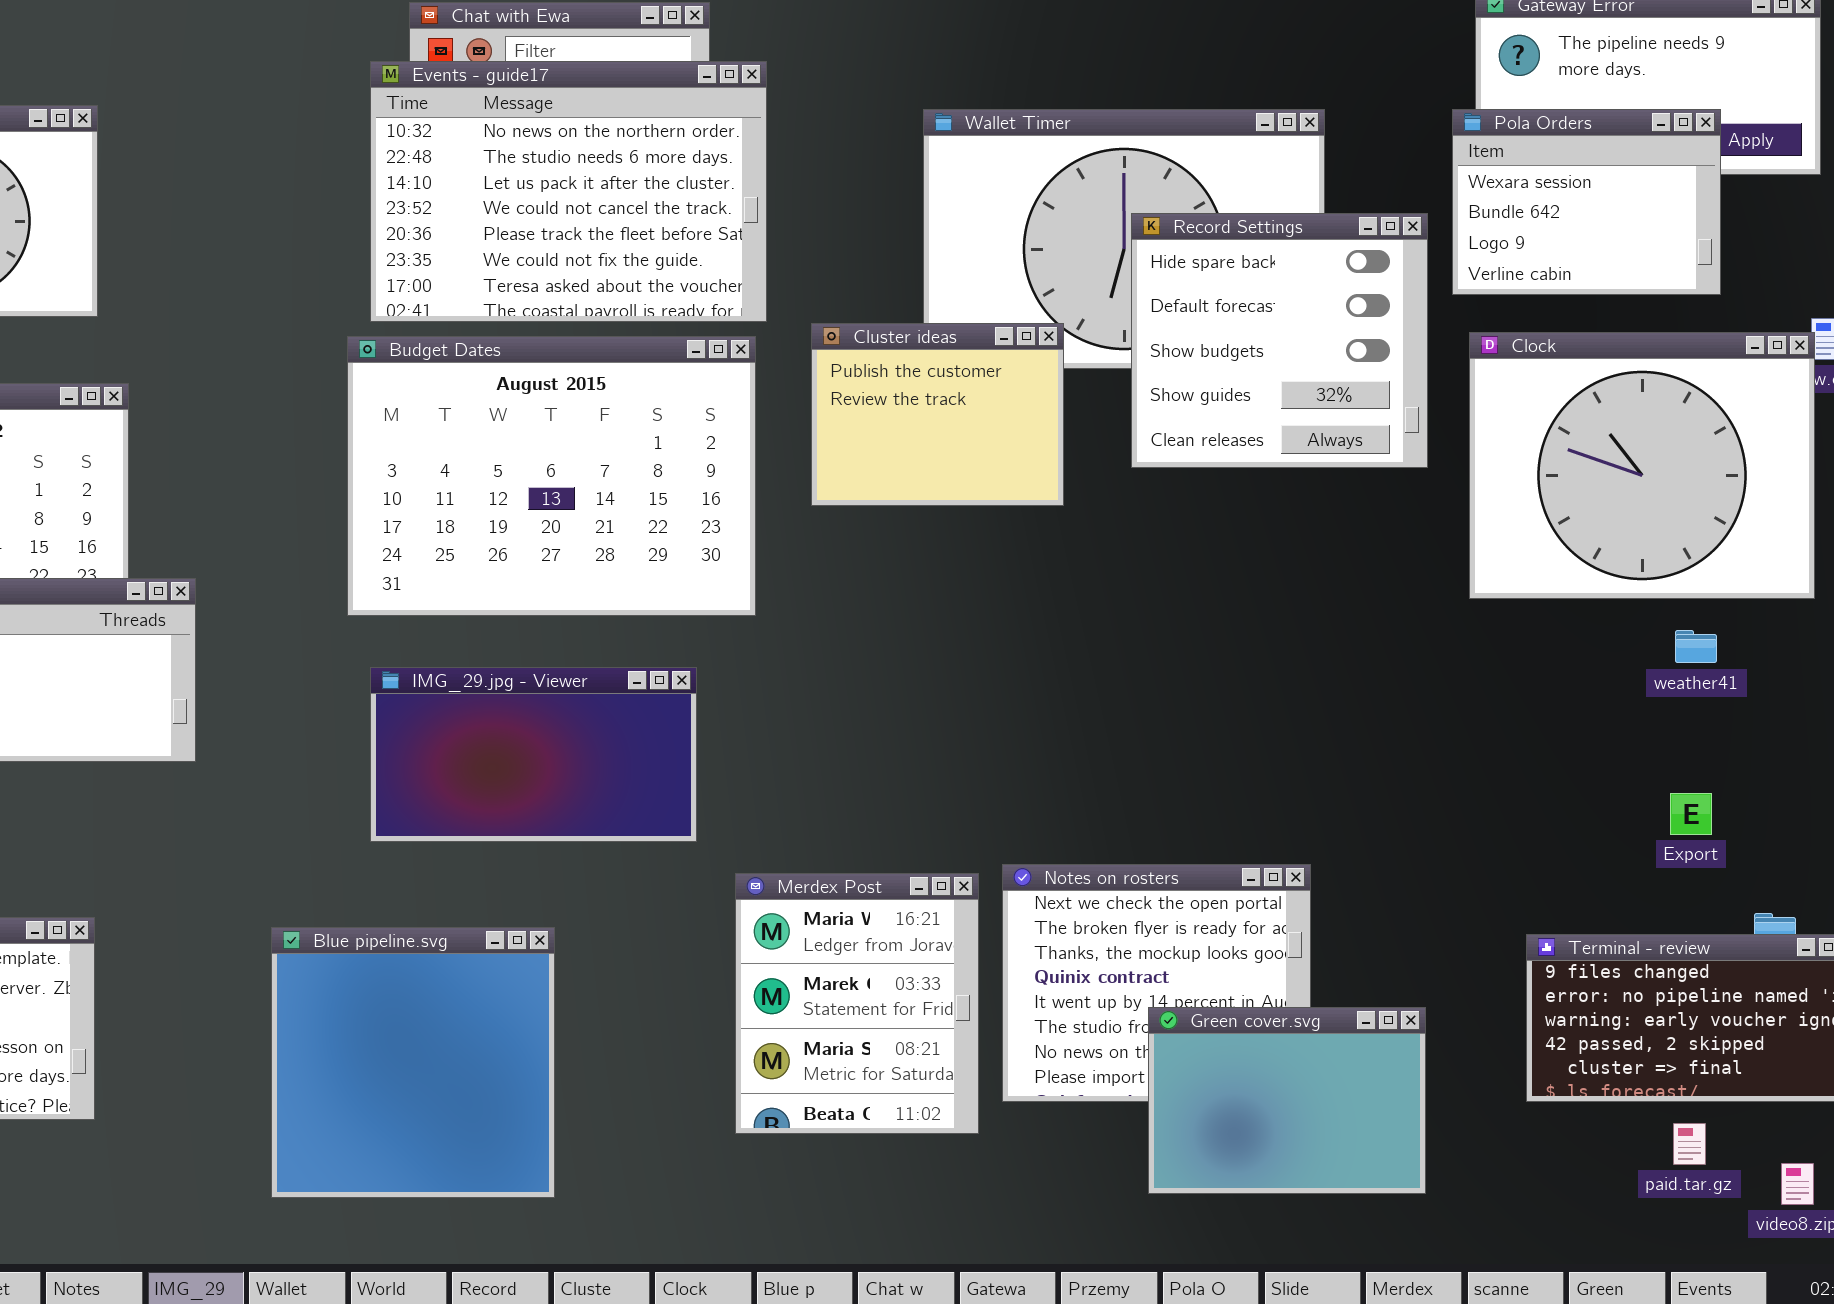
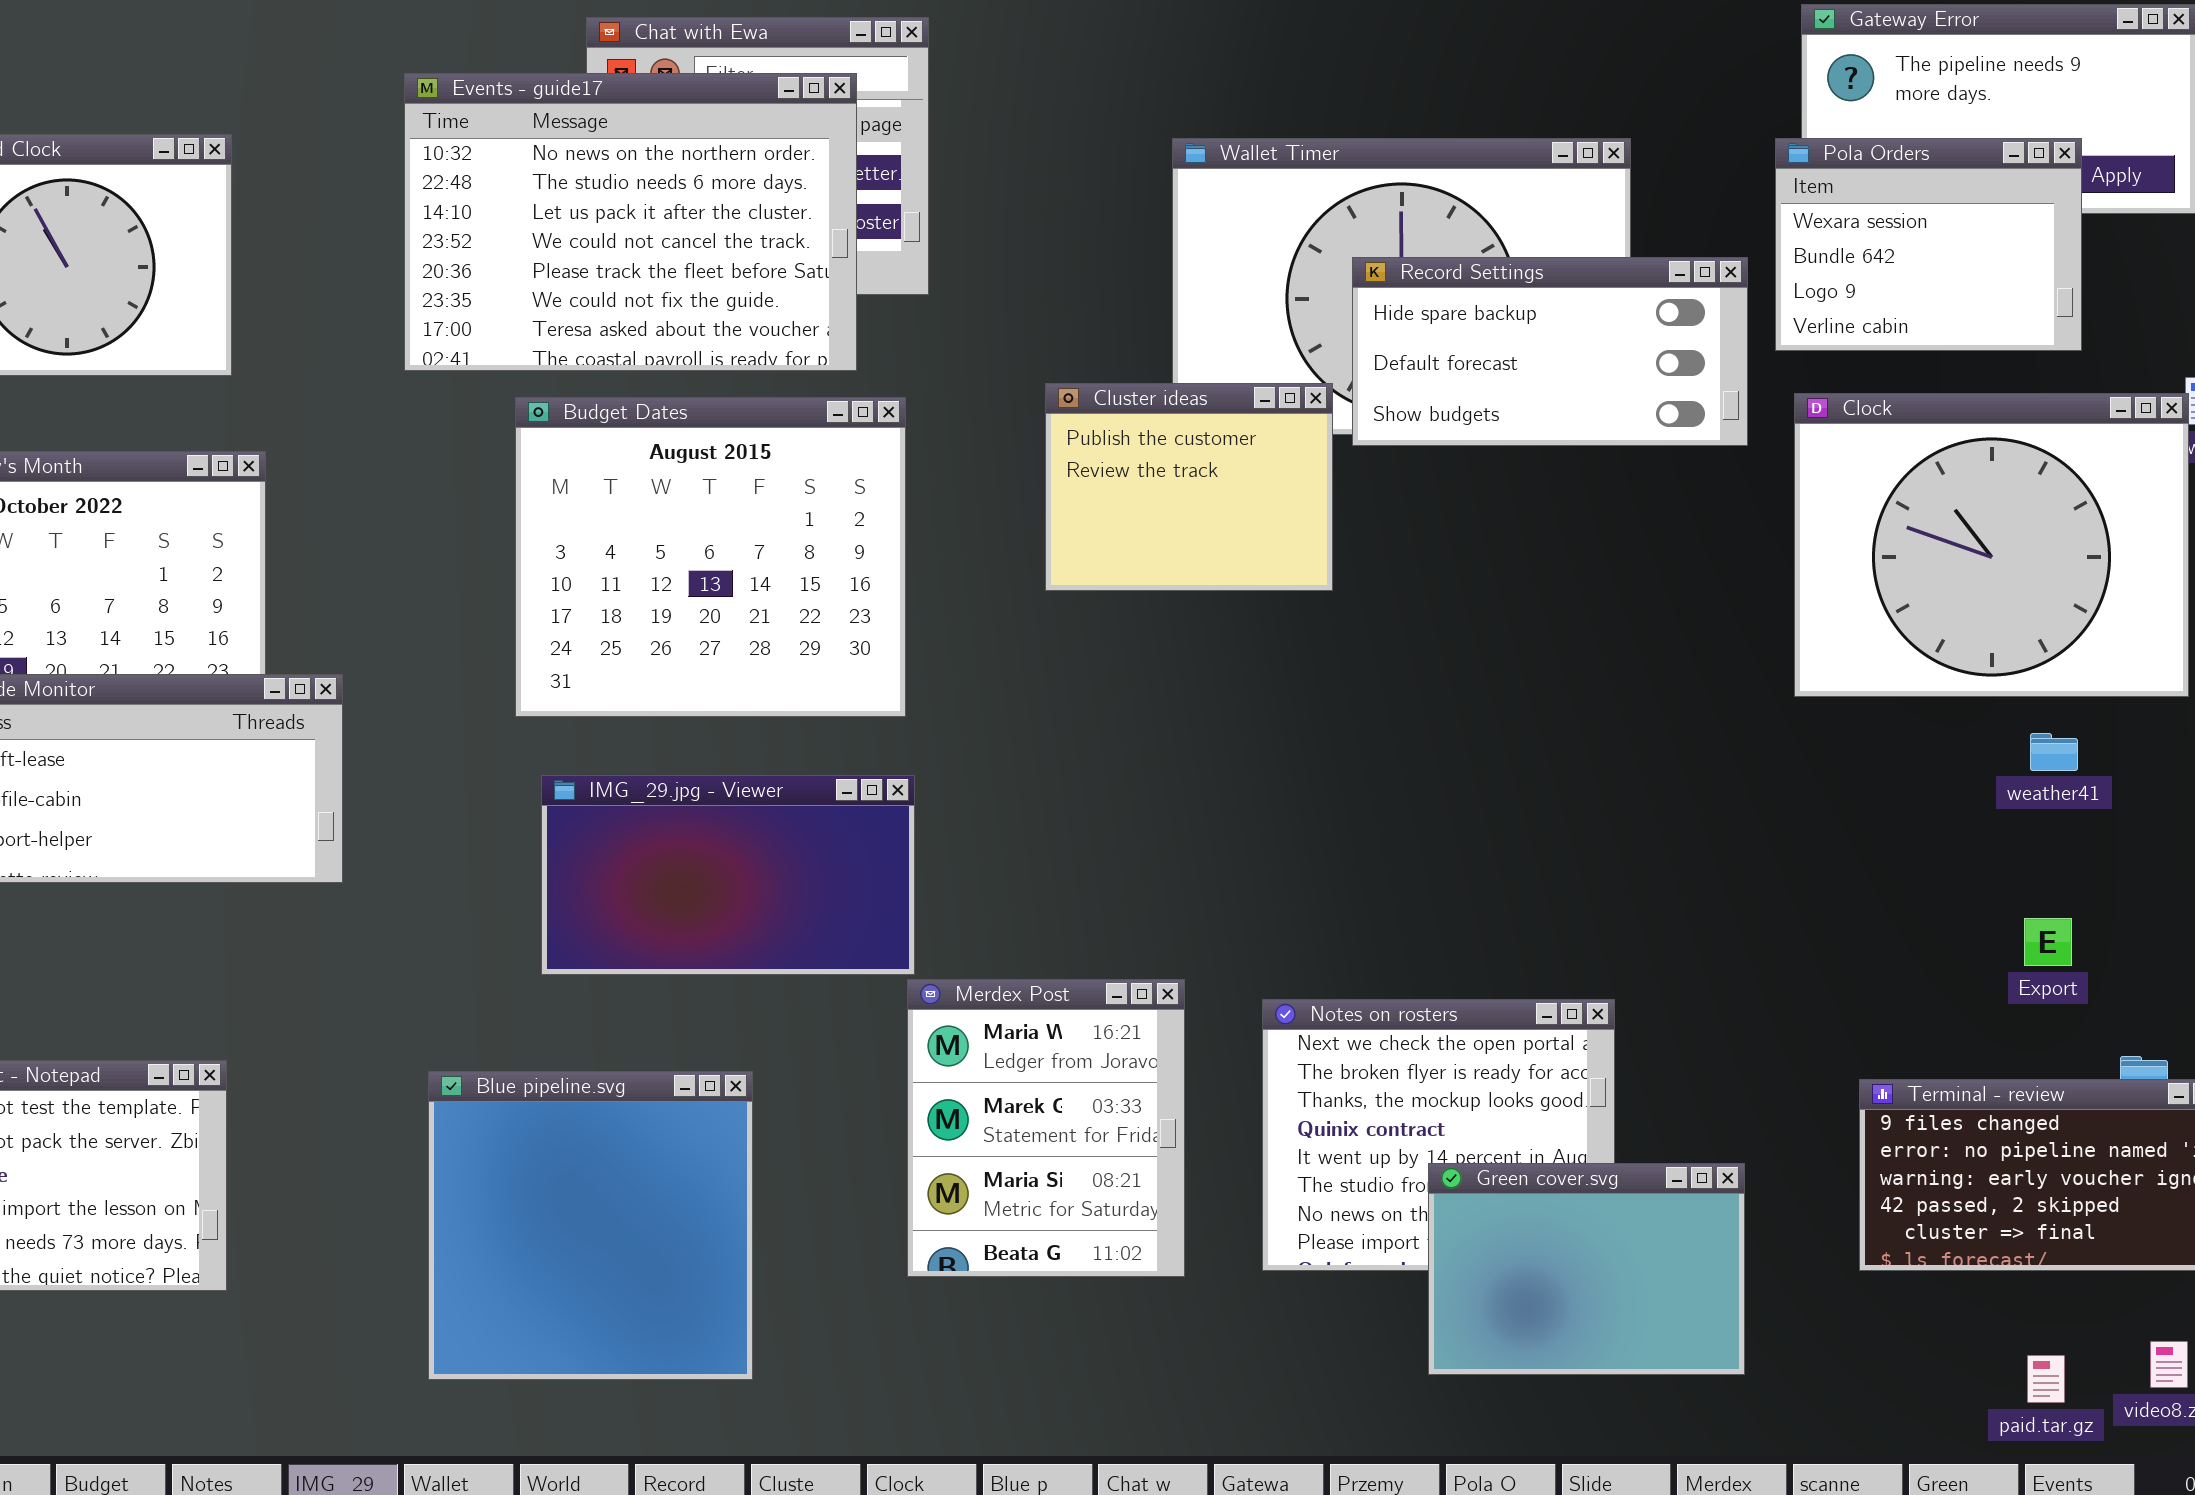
Events - guide17: [370,61,767,322] -> [404,73,857,371], moved
Record Settings: [1131,213,1428,468] -> [1352,257,1748,446], resized
Budget Dates: [347,336,756,616] -> [515,397,906,717], resized
Merdex Post: [735,873,979,1134] -> [907,979,1185,1277], moved
paid.tar.gz: [1673,1123,1706,1165] -> [2027,1355,2065,1403], moved

